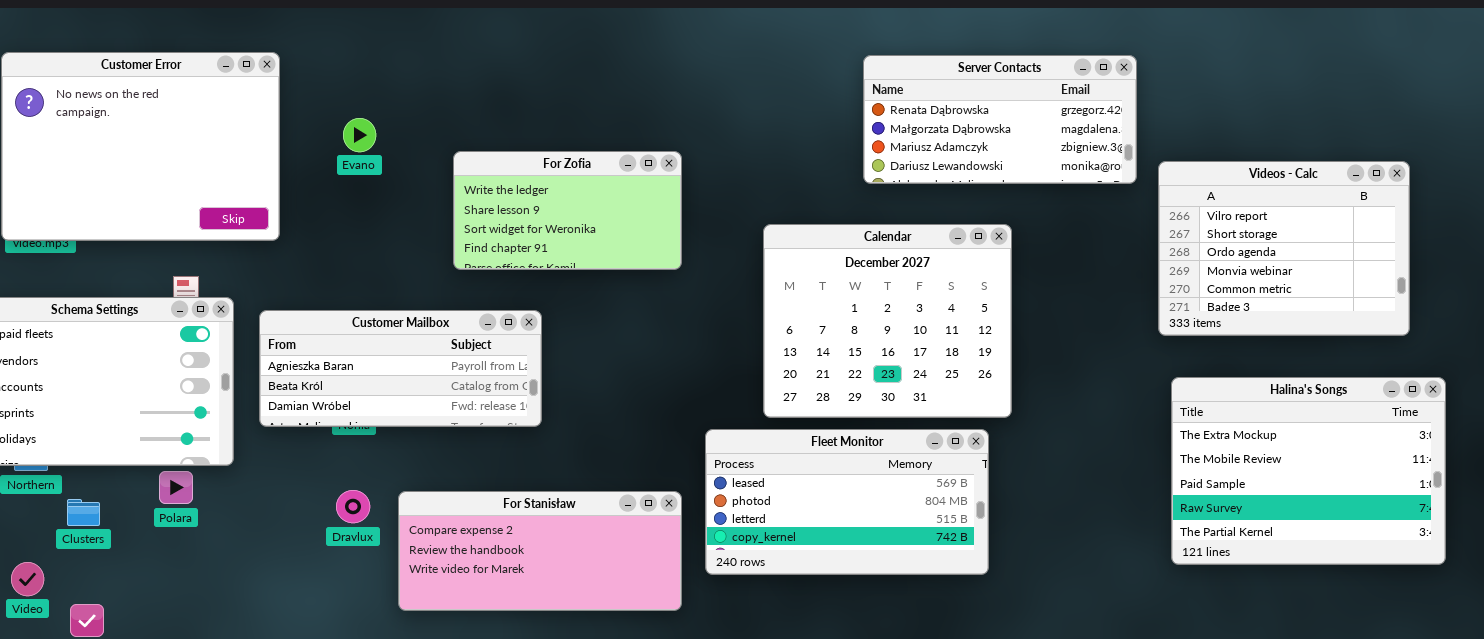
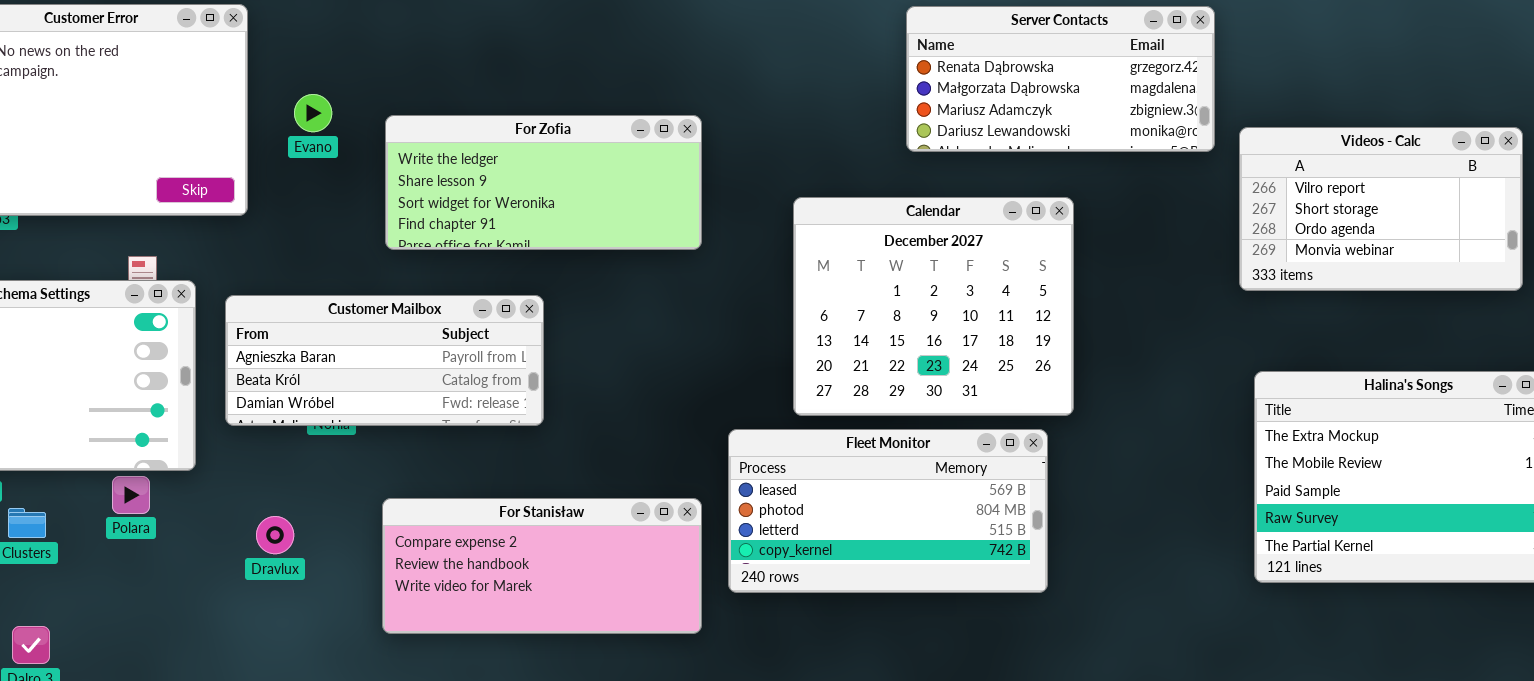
Evano: [343,118,376,152] -> [294,94,332,132], moved
For Zofia: [453,151,682,270] -> [385,115,702,250], resized
Videos - Calc: [1158,161,1410,336] -> [1239,127,1523,291], resized
Dravlux: [336,490,370,523] -> [256,516,294,554], moved

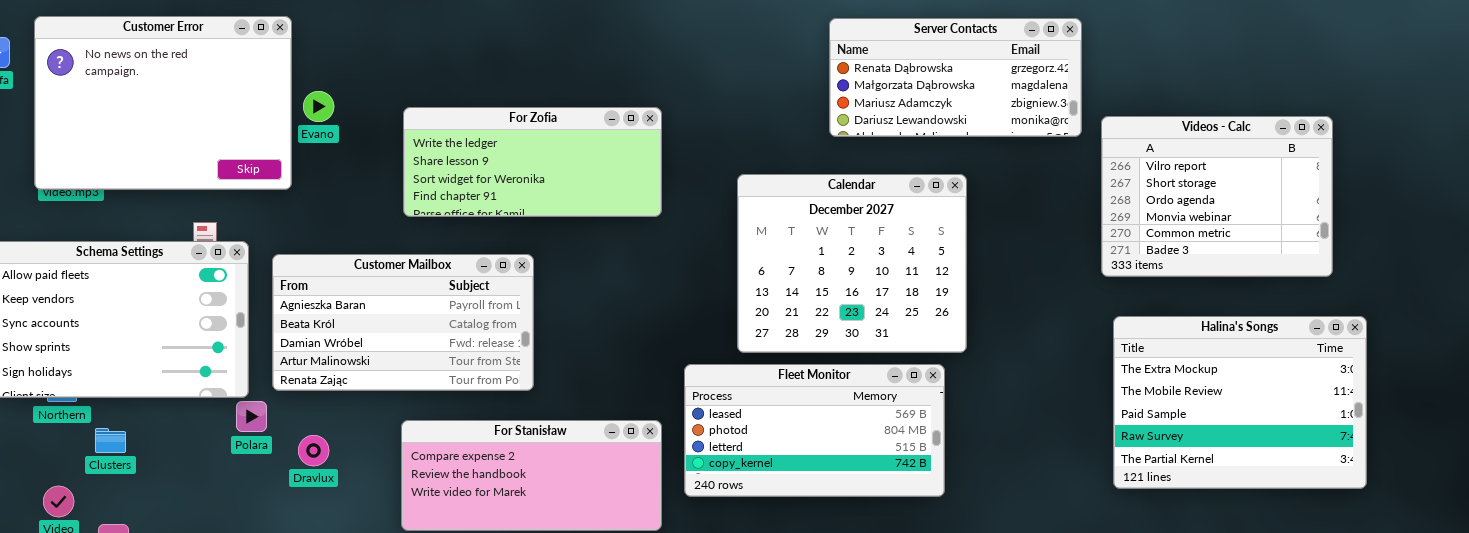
Evano: [294,94,332,132] -> [303,91,334,122], moved
Videos - Calc: [1239,127,1523,291] -> [1101,116,1333,277], resized
Customer Mailbox: [225,295,544,426] -> [272,254,534,391], resized
Polara: [112,476,150,514] -> [236,401,267,432], moved

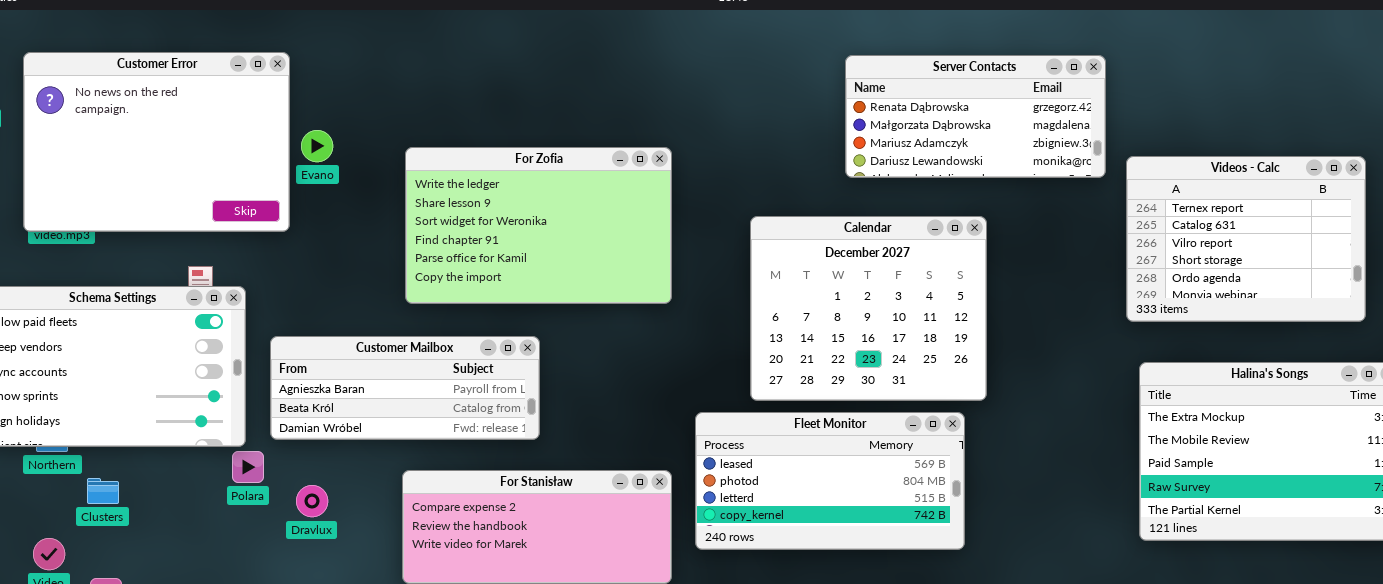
For Zofia: [403,107,662,217] -> [405,147,672,304], resized
Videos - Calc: [1101,116,1333,277] -> [1126,156,1366,322], scrolled up 2 rows
Customer Mailbox: [272,254,534,391] -> [270,336,540,440], resized

